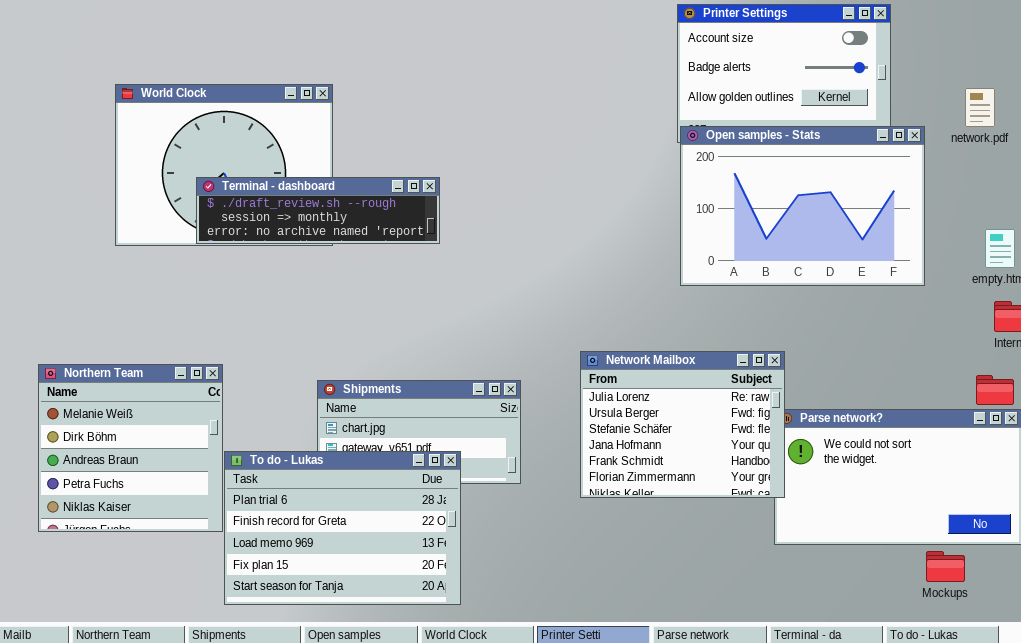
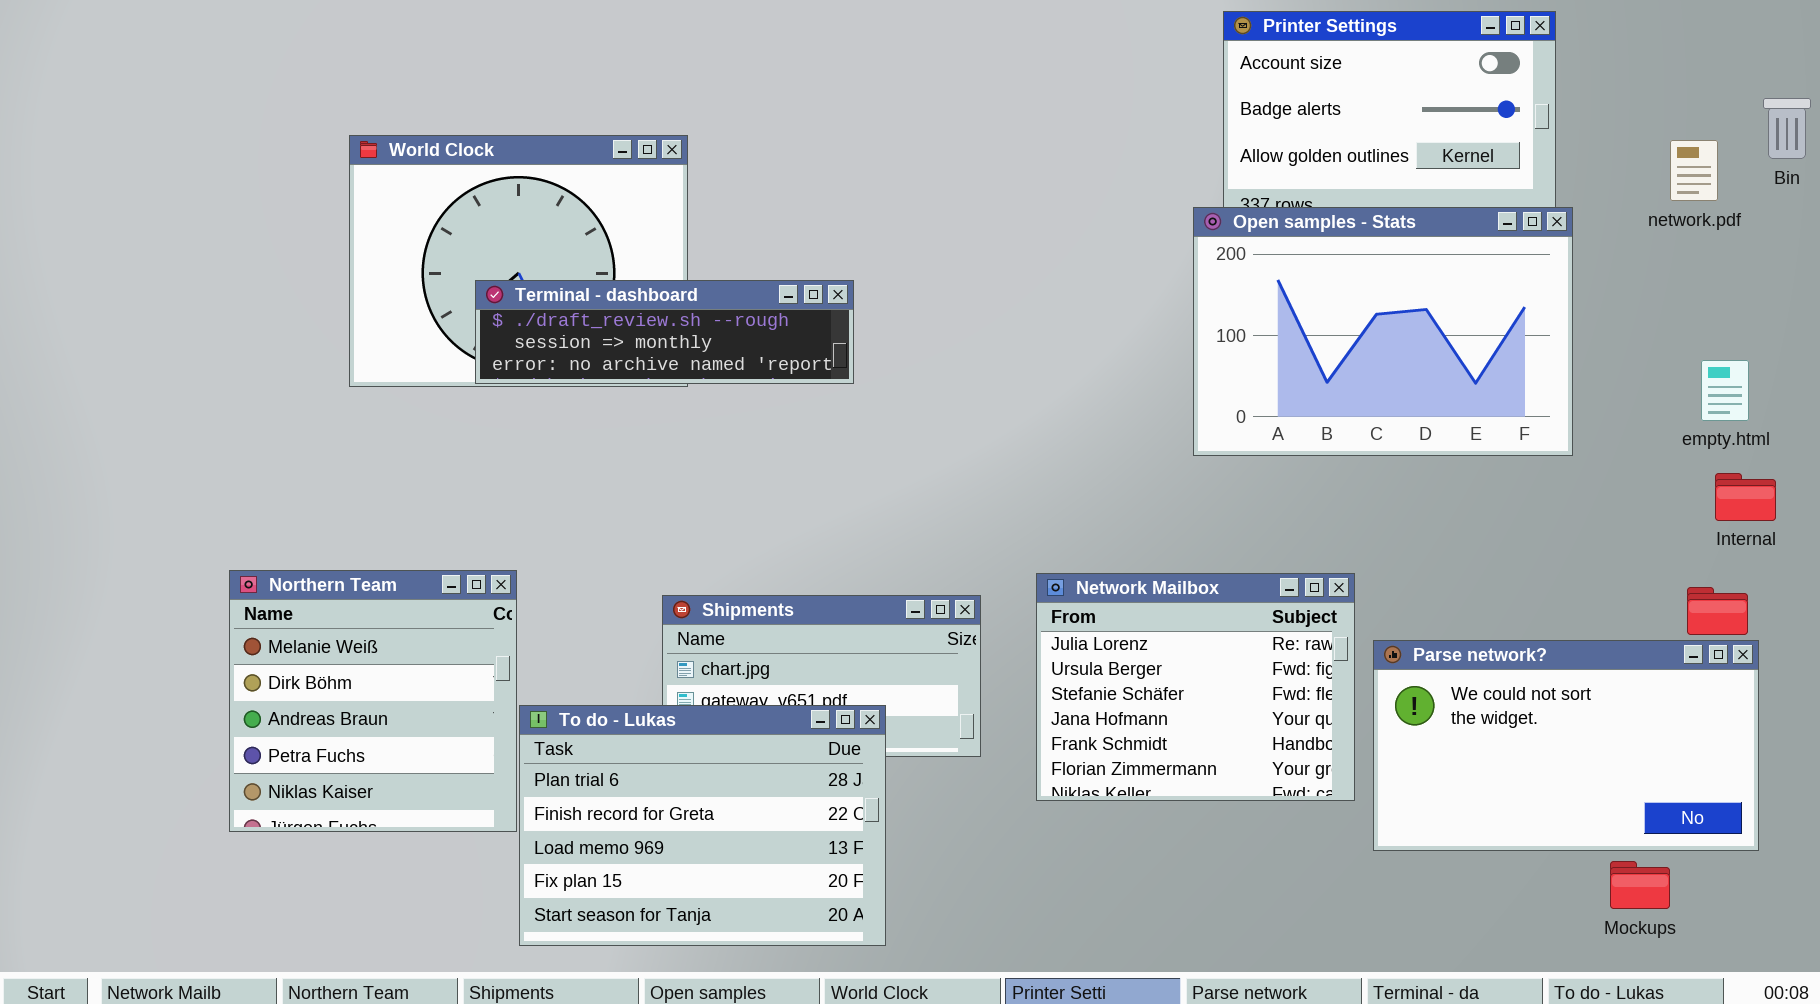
Open samples - Stats: [680,126,925,286] -> [1193,207,1573,456], moved
Network Mailbox: [580,351,785,498] -> [1036,573,1355,801], moved

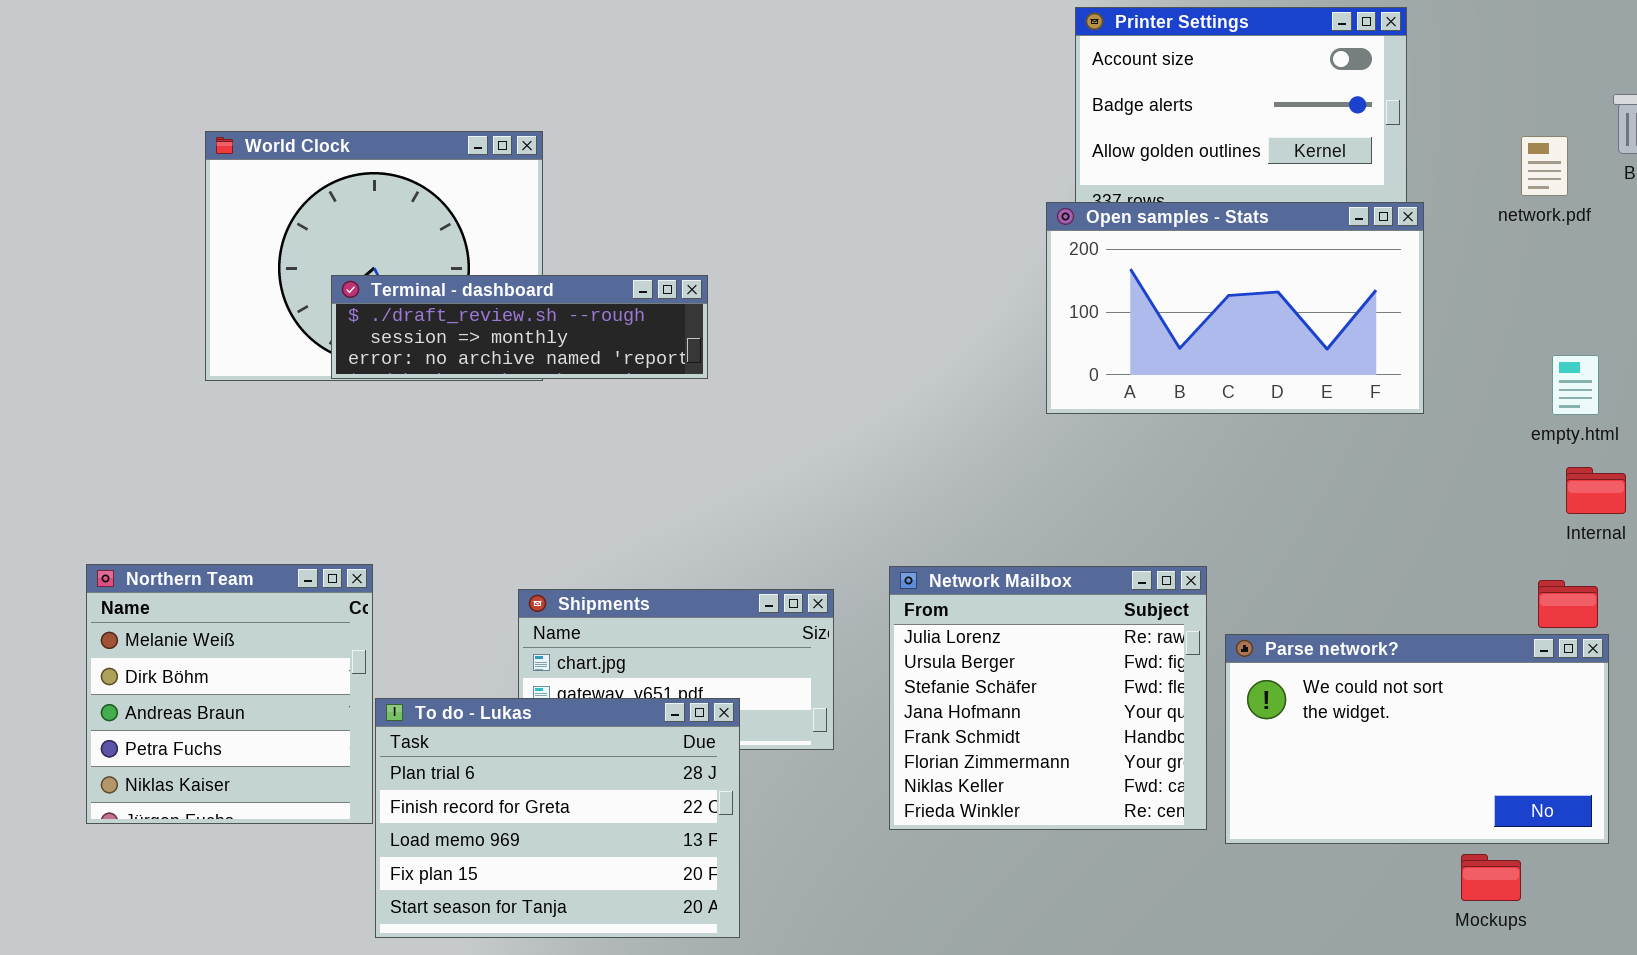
Open samples - Stats: [1193,207,1573,456] -> [1046,202,1424,414], resized
Network Mailbox: [1036,573,1355,801] -> [889,566,1207,830], resized

